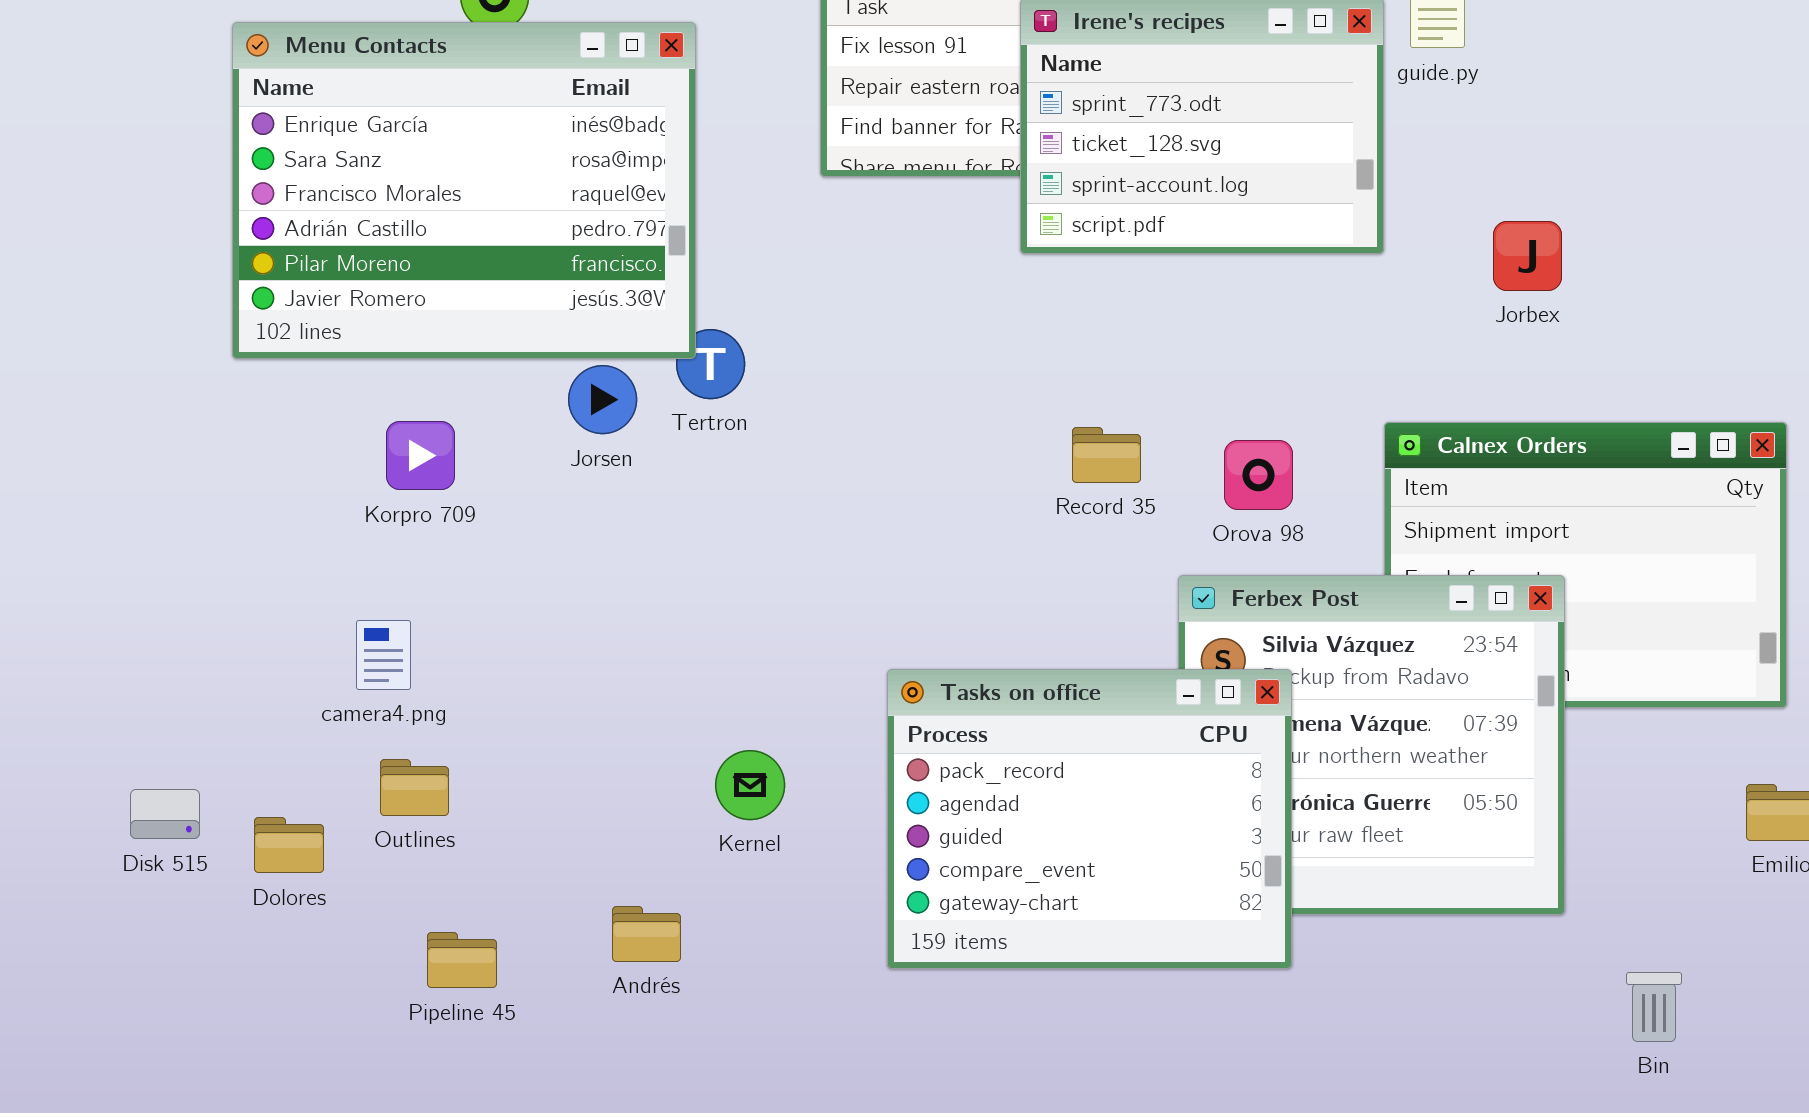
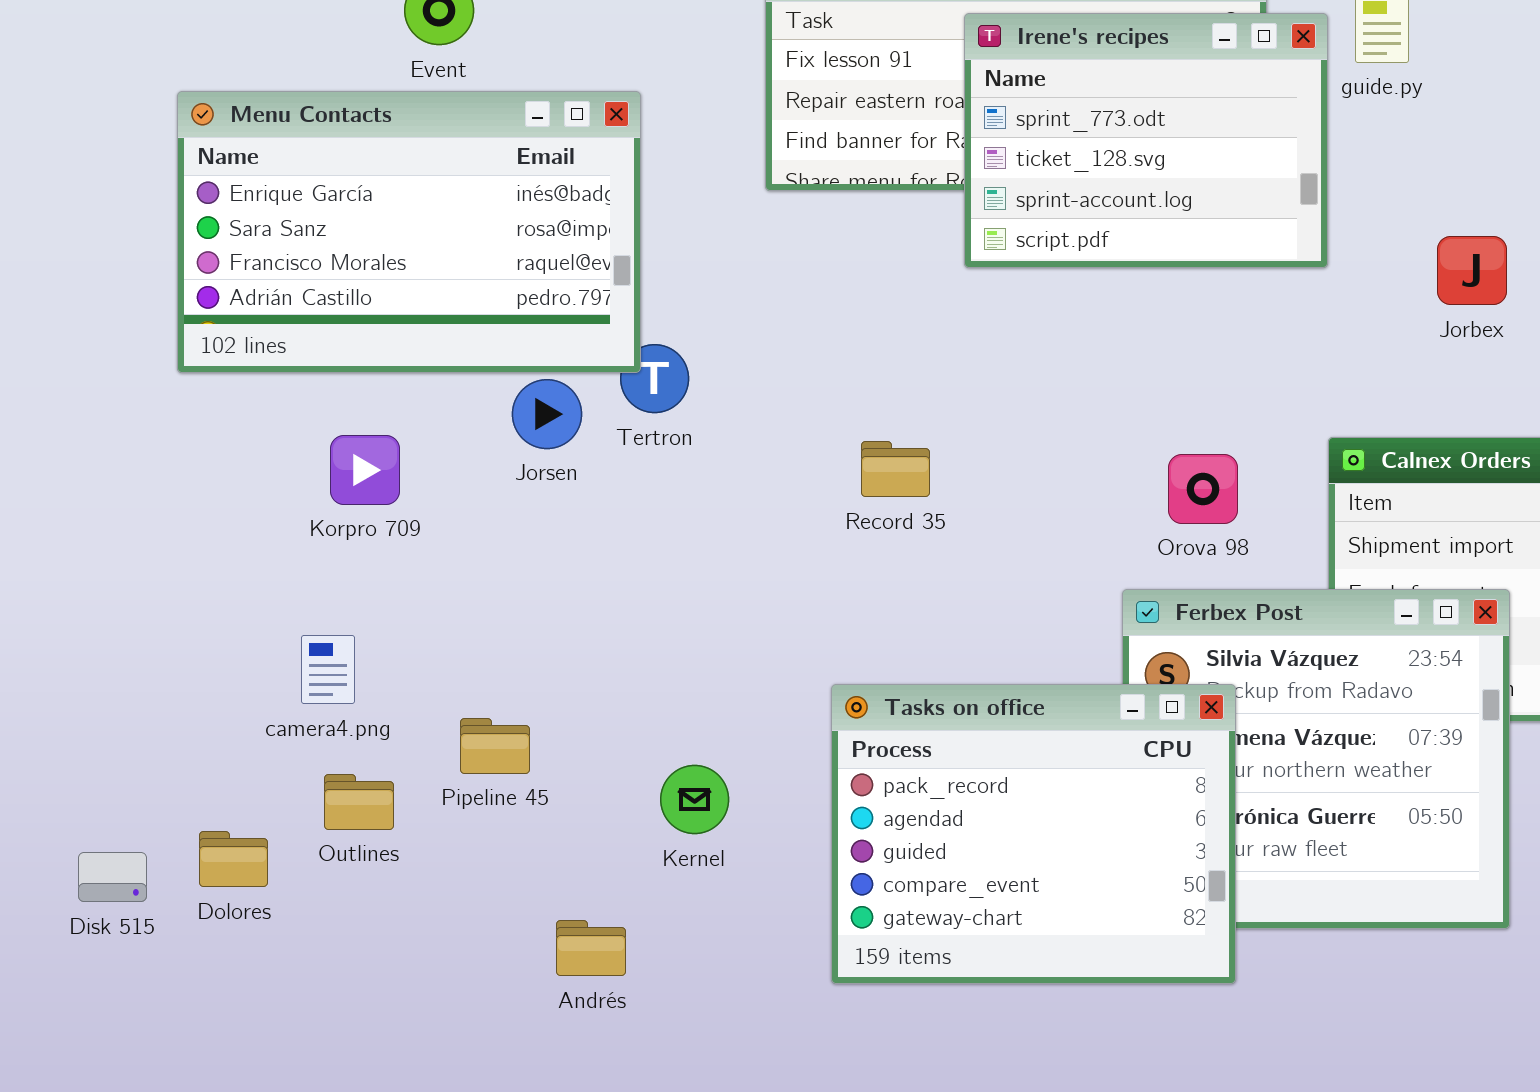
Menu Contacts: [232,22,696,359] -> [177,91,641,373], resized
Record 35: [1072,427,1141,483] -> [861,441,930,497], moved
Disk 515: [130,789,200,839] -> [78,852,147,902], moved
Pipeline 45: [427,932,497,988] -> [460,718,530,774], moved

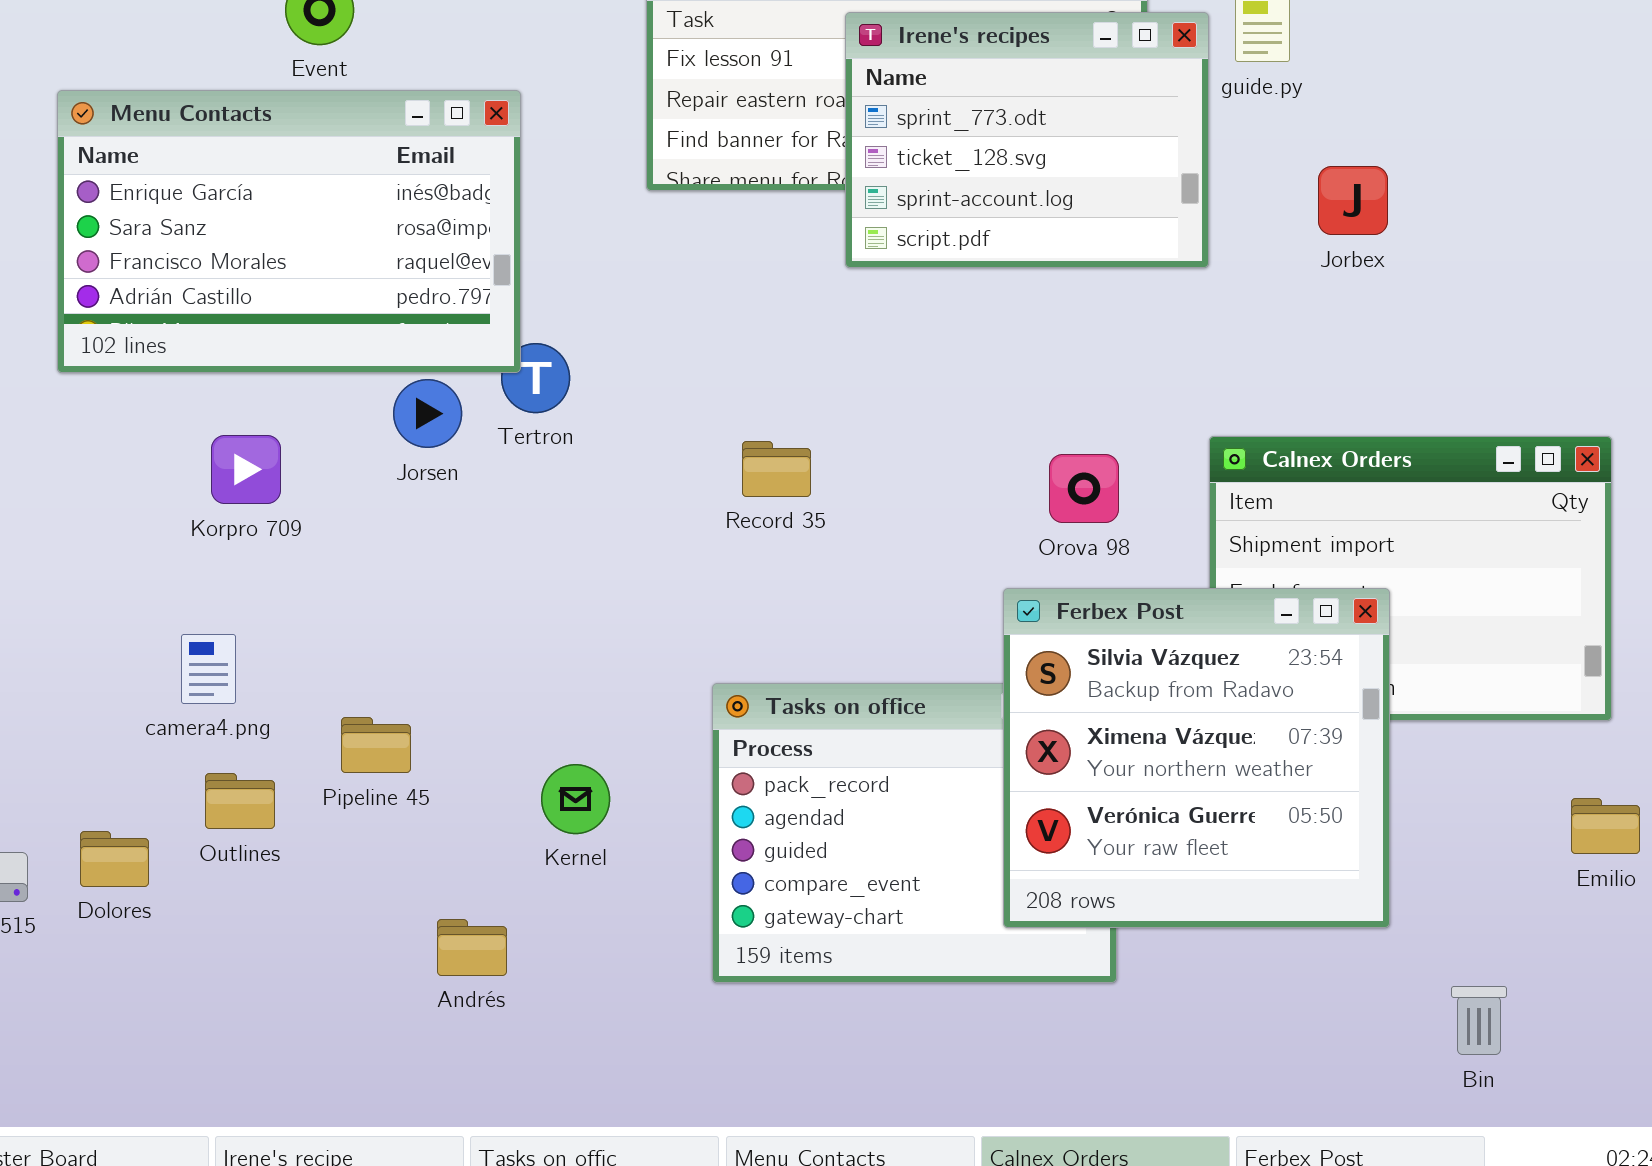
Jorbex: [1437,236,1507,305] -> [1318,166,1388,235], moved
Ferbex Post: [1122,589,1510,929] -> [1003,588,1390,928], raised

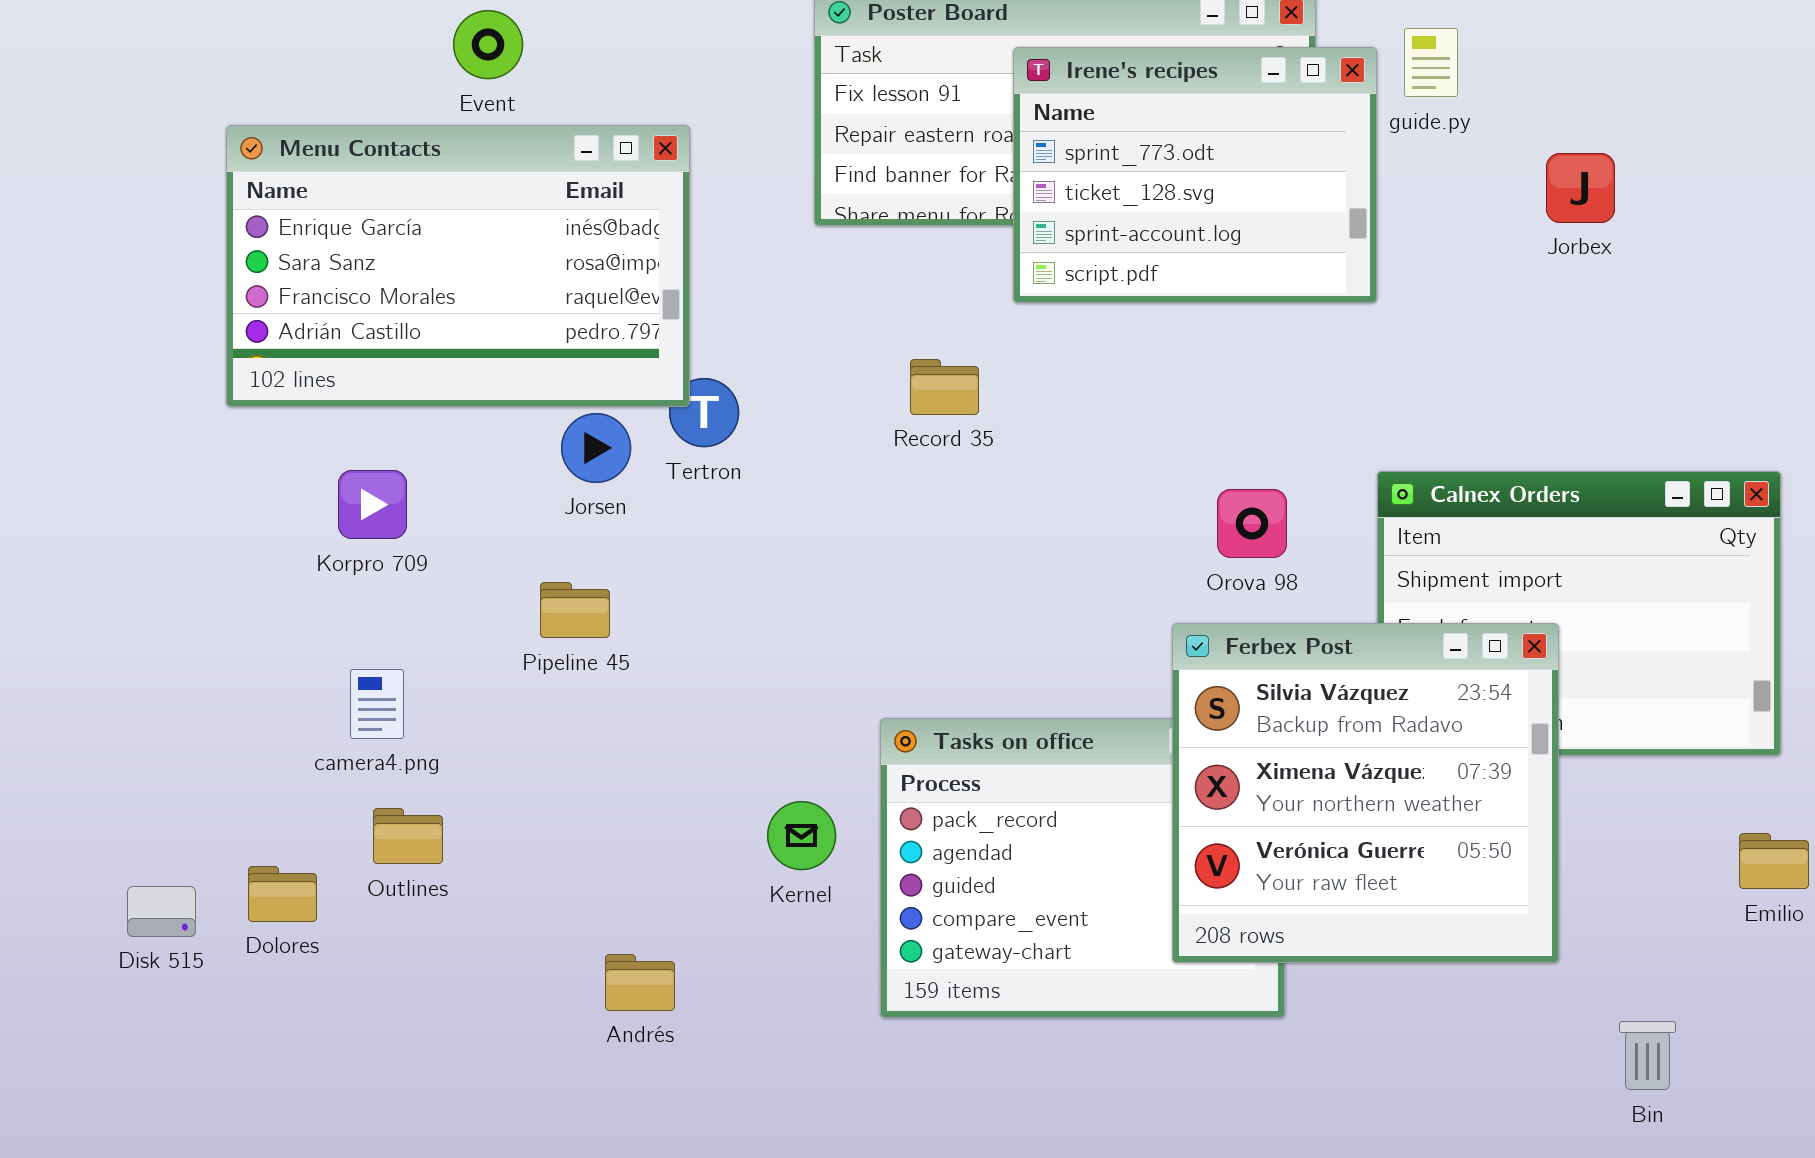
Jorbex: [1318,166,1388,235] -> [1546,153,1615,223], moved
Korpro 709: [211,435,281,504] -> [338,470,407,539], moved
Record 35: [742,441,811,497] -> [910,359,979,415], moved
Pipeline 45: [341,717,411,773] -> [540,582,610,638], moved
Kernel: [541,764,610,834] -> [767,801,836,870], moved

